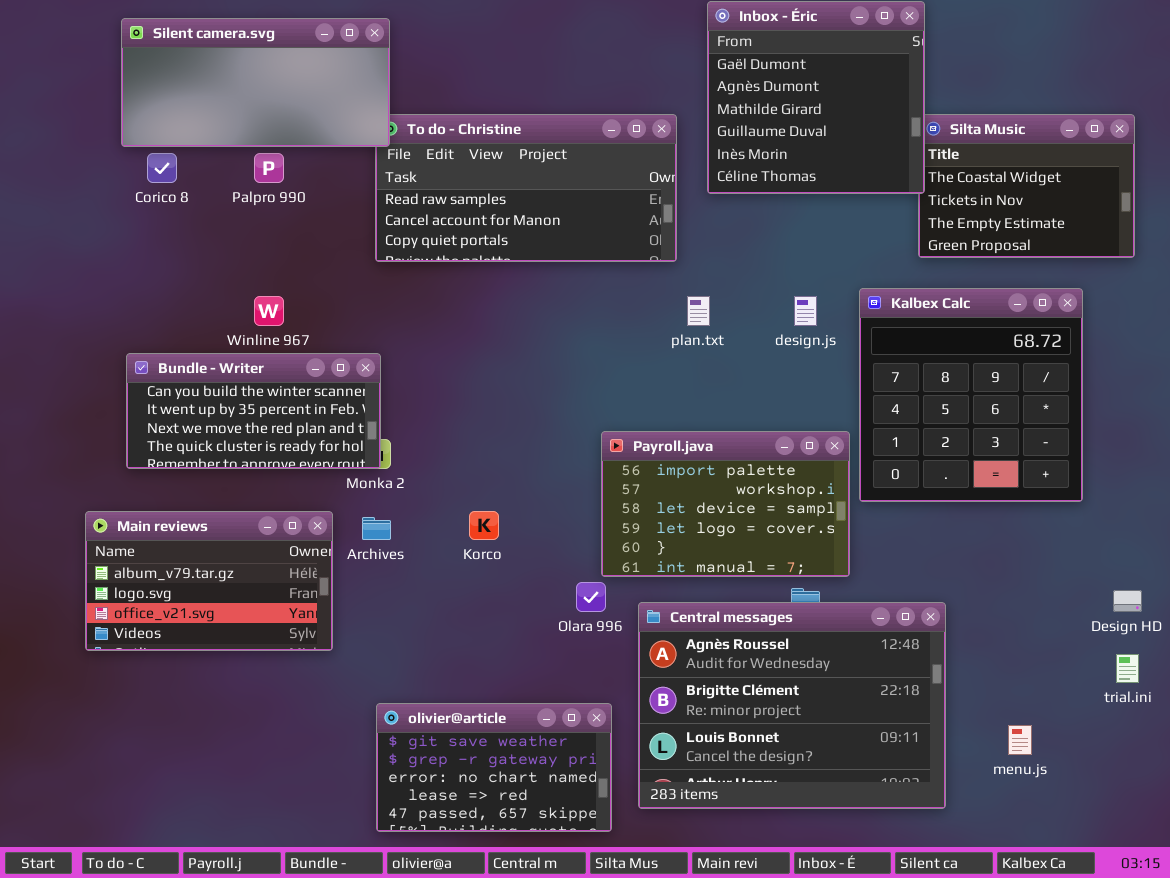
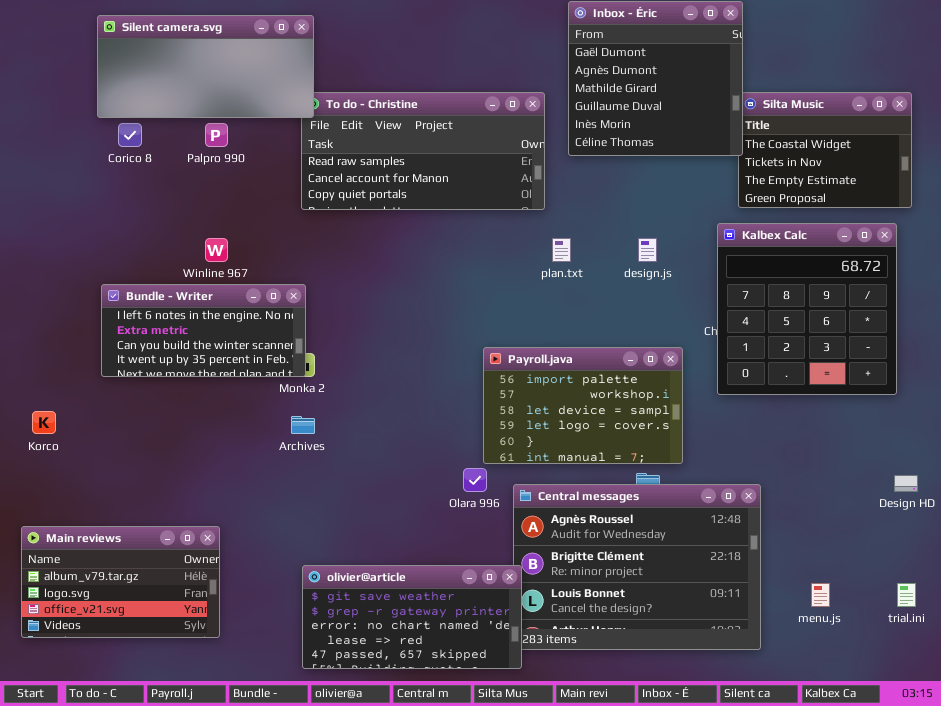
Kalbex Calc: [859,288,1083,502] -> [717,223,897,395], moved
Bundle - Writer: [126,353,381,469] -> [101,284,306,377], scrolled up 2 rows
Main reviews: [85,511,333,651] -> [21,526,220,638], moved
Korco: [469,511,499,540] -> [32,411,56,434], moved
trial.ini: [1116,654,1139,683] -> [897,583,916,607], moved
olivier@article: [376,703,612,832] -> [302,565,522,669], resized

